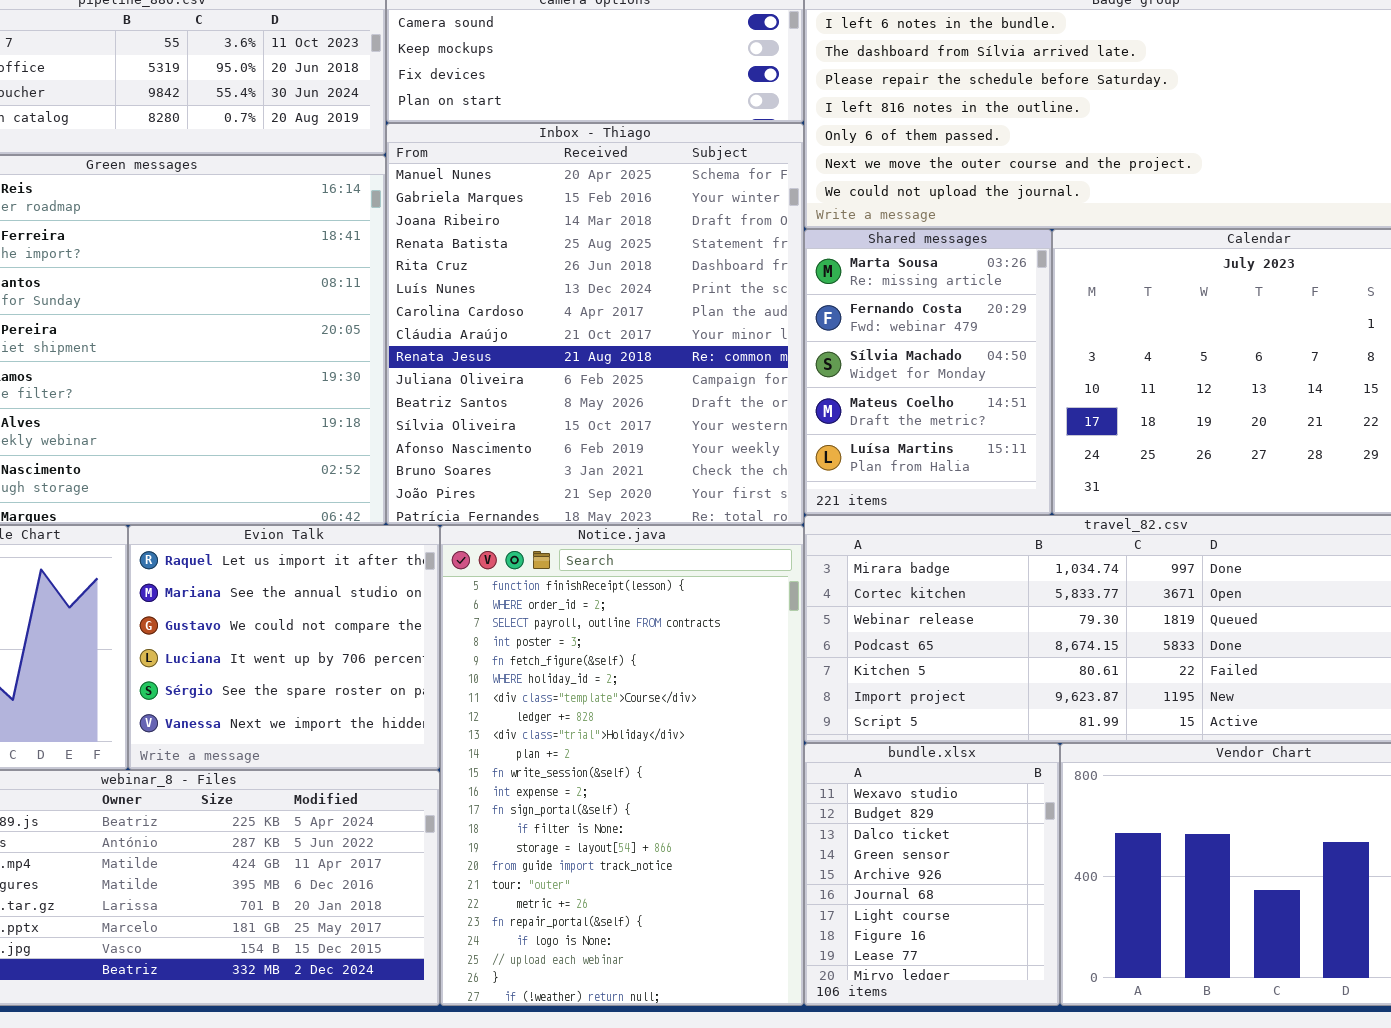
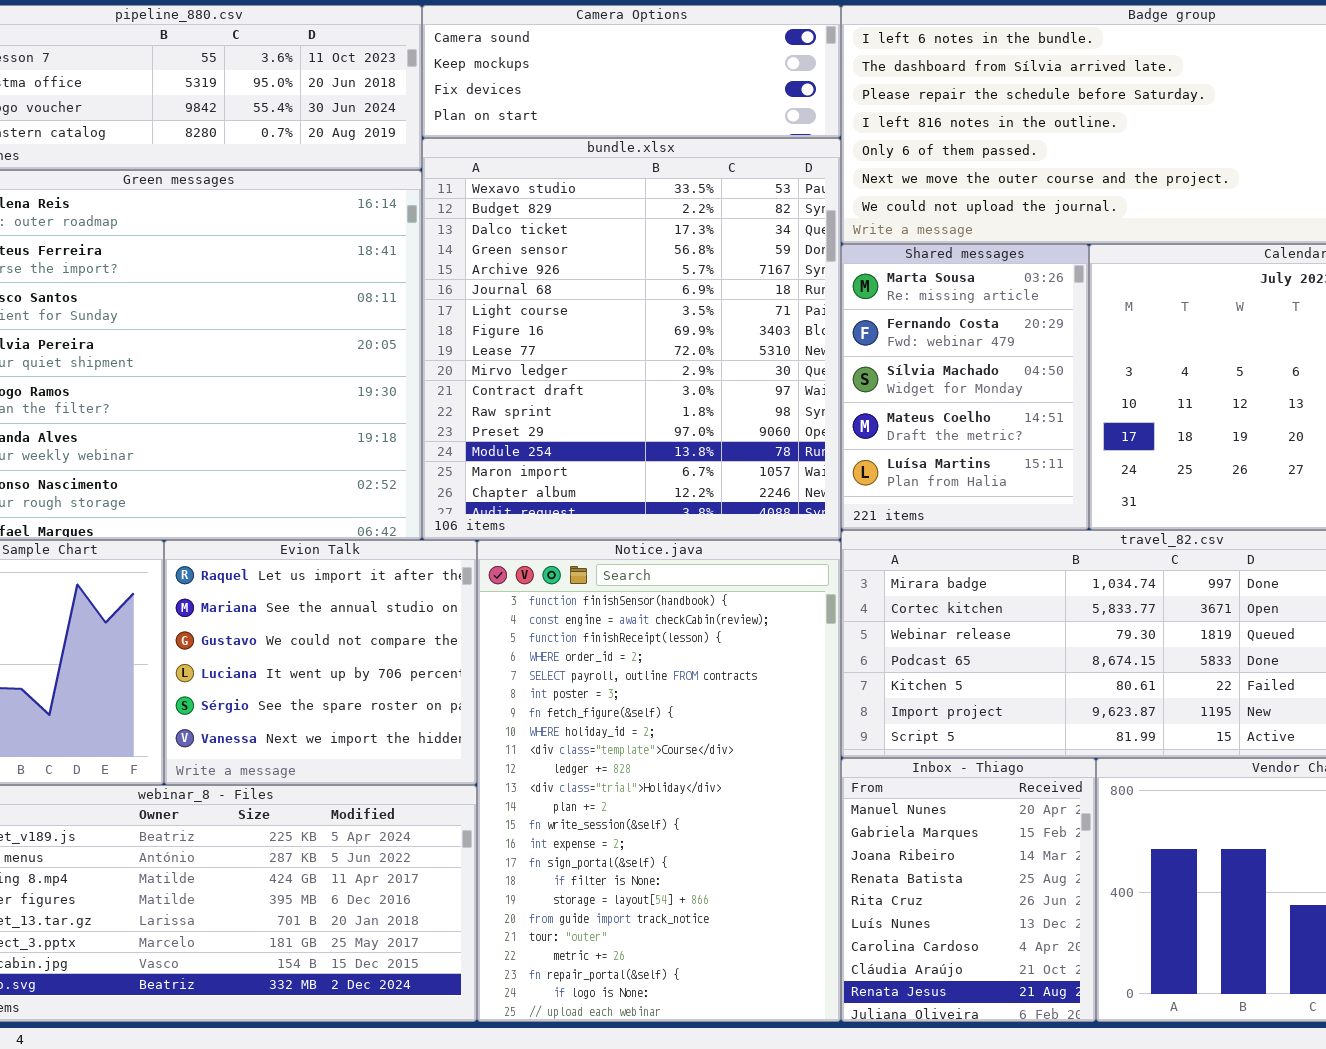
Inbox - Thiago: [386,123,804,525] -> [841,758,1096,1022], moved, resized
Notice.java: [440,525,804,1006] -> [477,540,841,1022], scrolled up 2 rows
bundle.xlsx: [804,743,1060,1006] -> [422,138,841,540], moved, resized

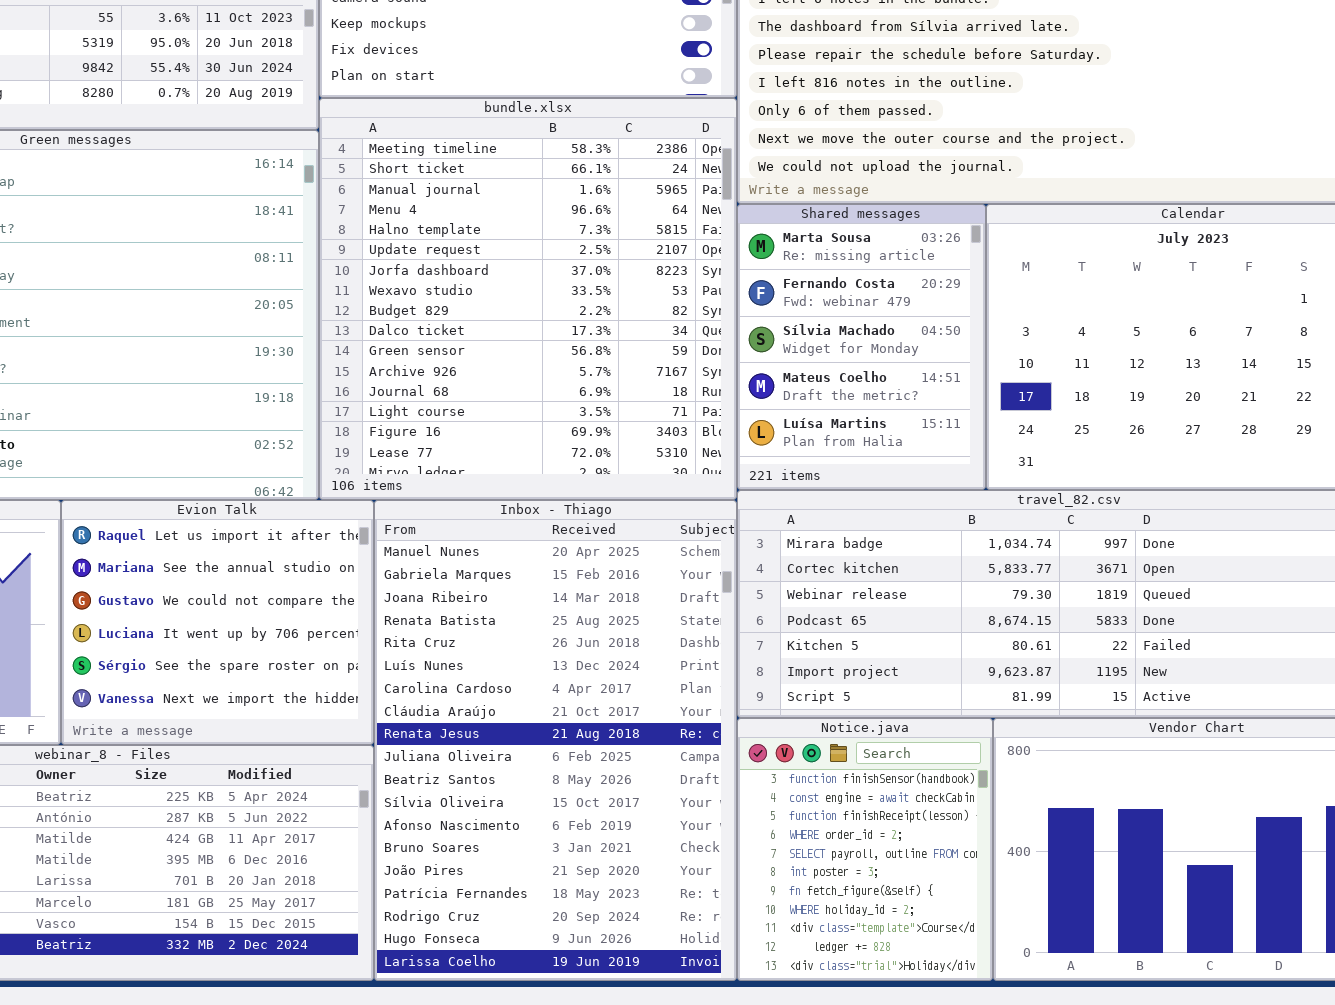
bundle.xlsx: [422,138,841,540] -> [319,98,737,500], scrolled up 7 rows
Notice.java: [477,540,841,1022] -> [737,718,993,981], moved, resized
Inbox - Thiago: [841,758,1096,1022] -> [374,500,737,981], moved, resized

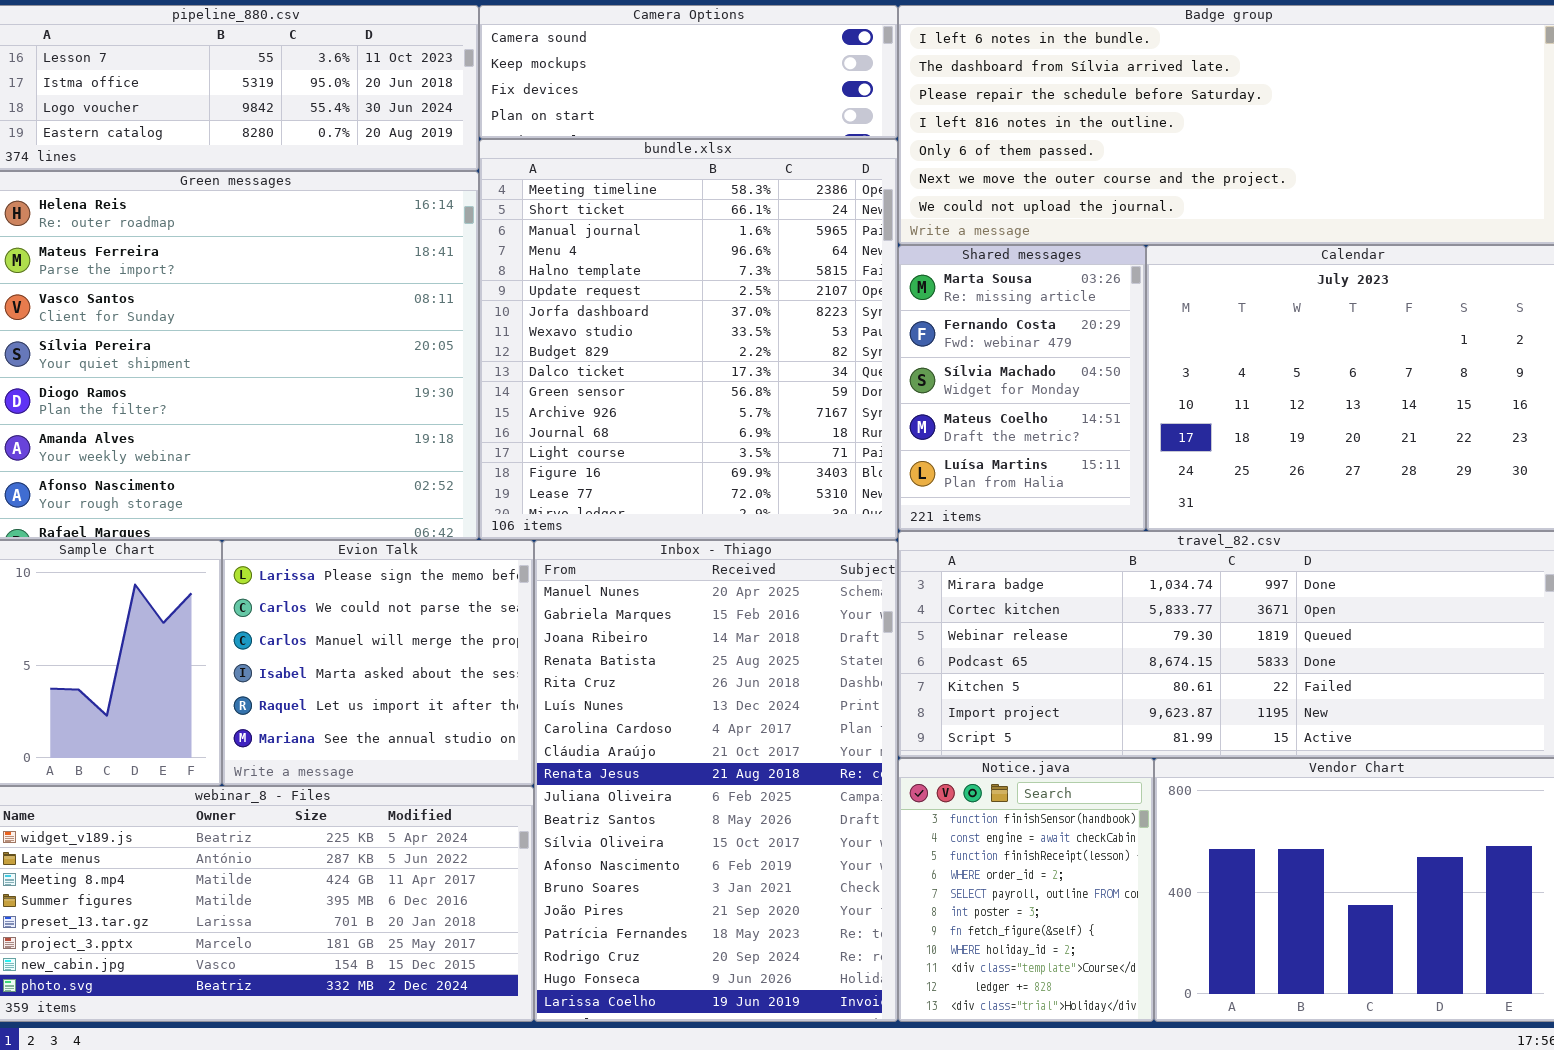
Evion Talk: [61,500,374,745] -> [222,540,534,786], scrolled up 4 rows

